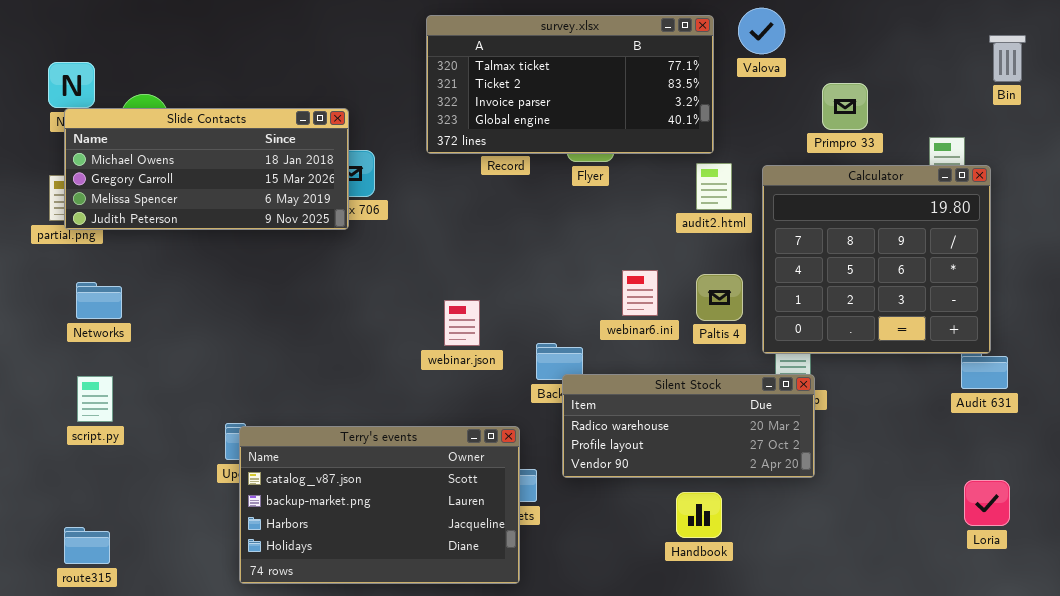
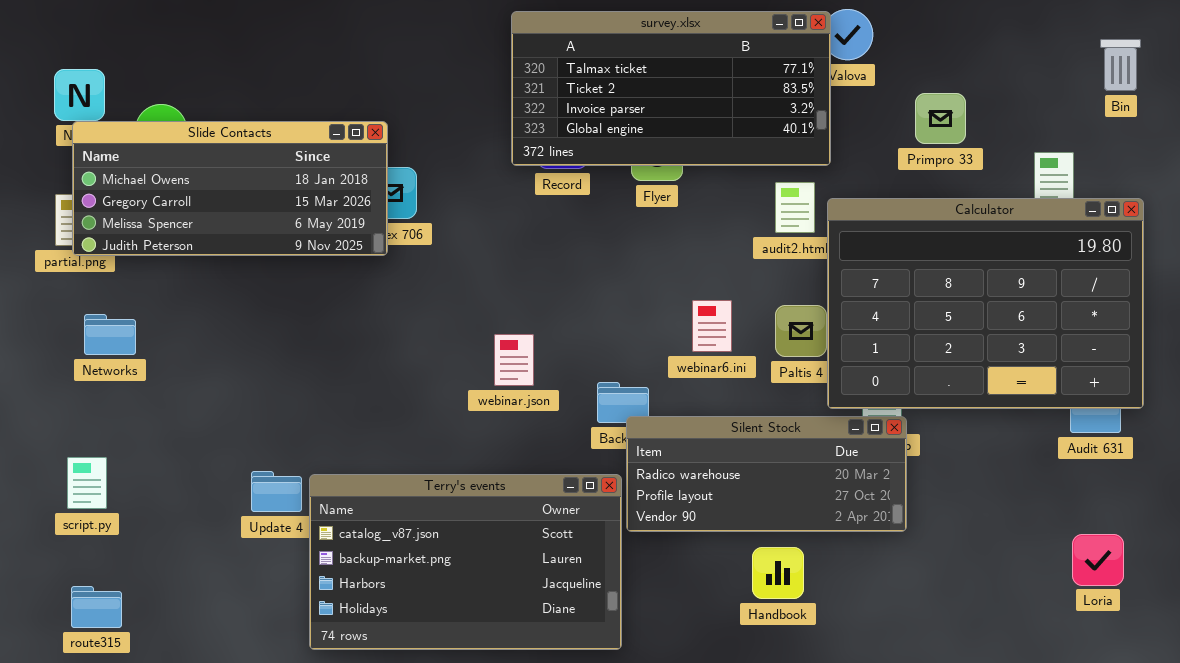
survey.xlsx: [426,15,714,154] -> [511,11,831,166], moved
Calculator: [762,165,991,354] -> [827,198,1144,409], moved, resized
script.py: [77,376,113,422] -> [67,457,107,509], moved
Terry's events: [239,426,520,584] -> [309,474,622,650], moved

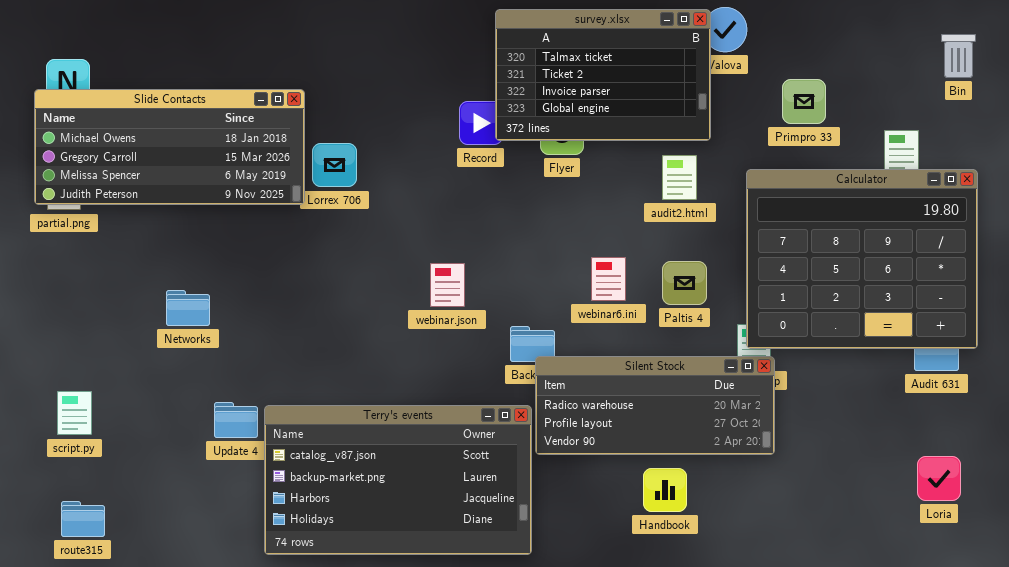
survey.xlsx: [511,11,831,166] -> [495,9,711,141], resized
Slide Contacts: [72,121,388,256] -> [34,89,305,205], moved
Calculator: [827,198,1144,409] -> [746,169,978,349], resized
Networks: [84,314,136,355] -> [166,290,210,326], moved
webinar.json: [494,334,534,386] -> [430,263,465,307], moved

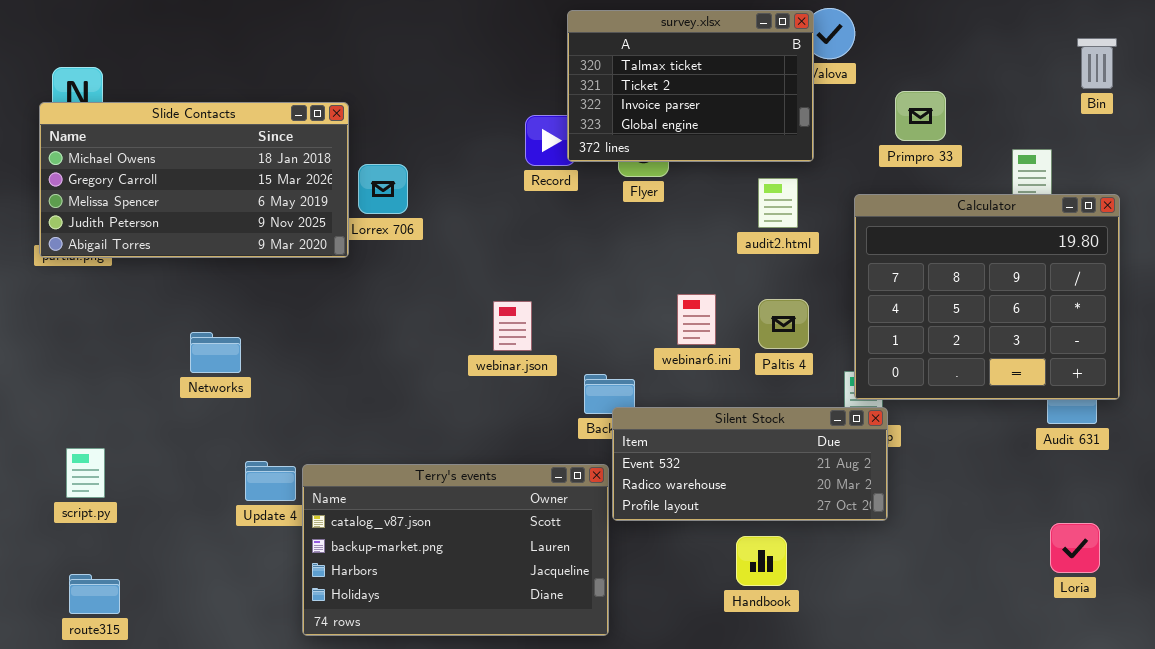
Slide Contacts: [34,89,305,205] -> [39,102,349,258], resized
Silent Stock: [535,356,775,455] -> [612,407,888,521], scrolled up 1 row

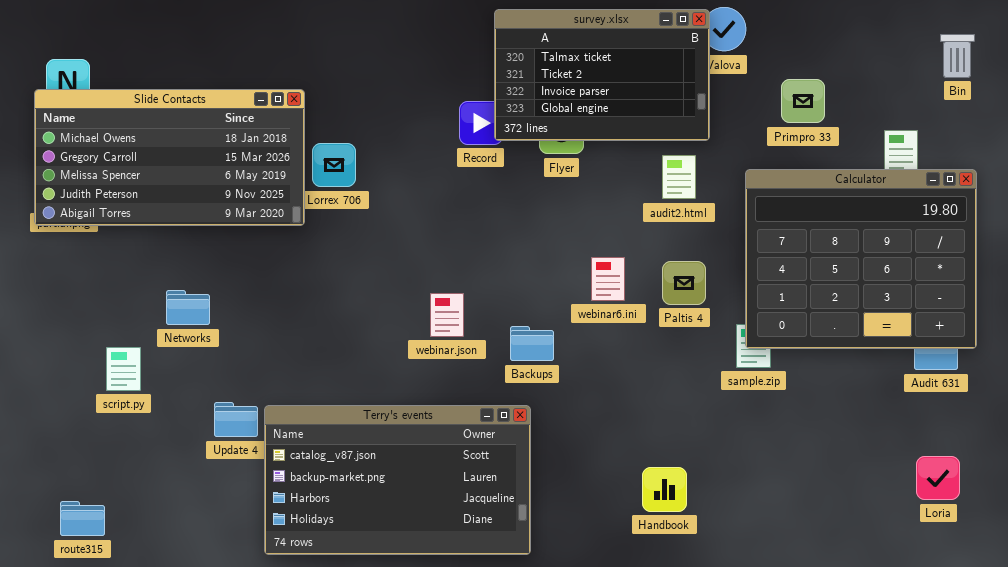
webinar.json: [493,301,532,351] -> [430,293,464,337], moved
Silent Stock: [612,407,888,521] -> none, closed
script.py: [66,448,105,498] -> [106,347,141,391], moved

